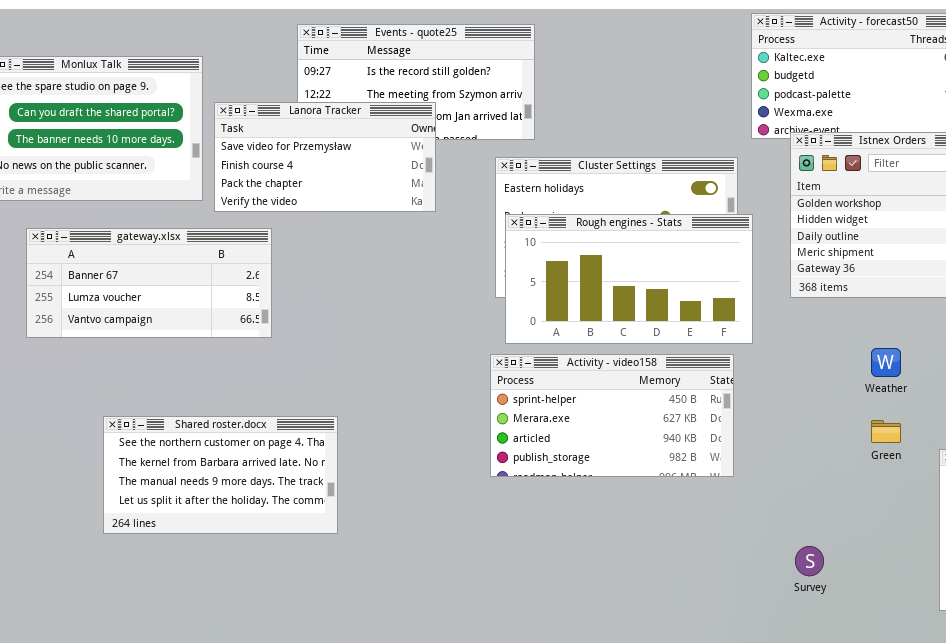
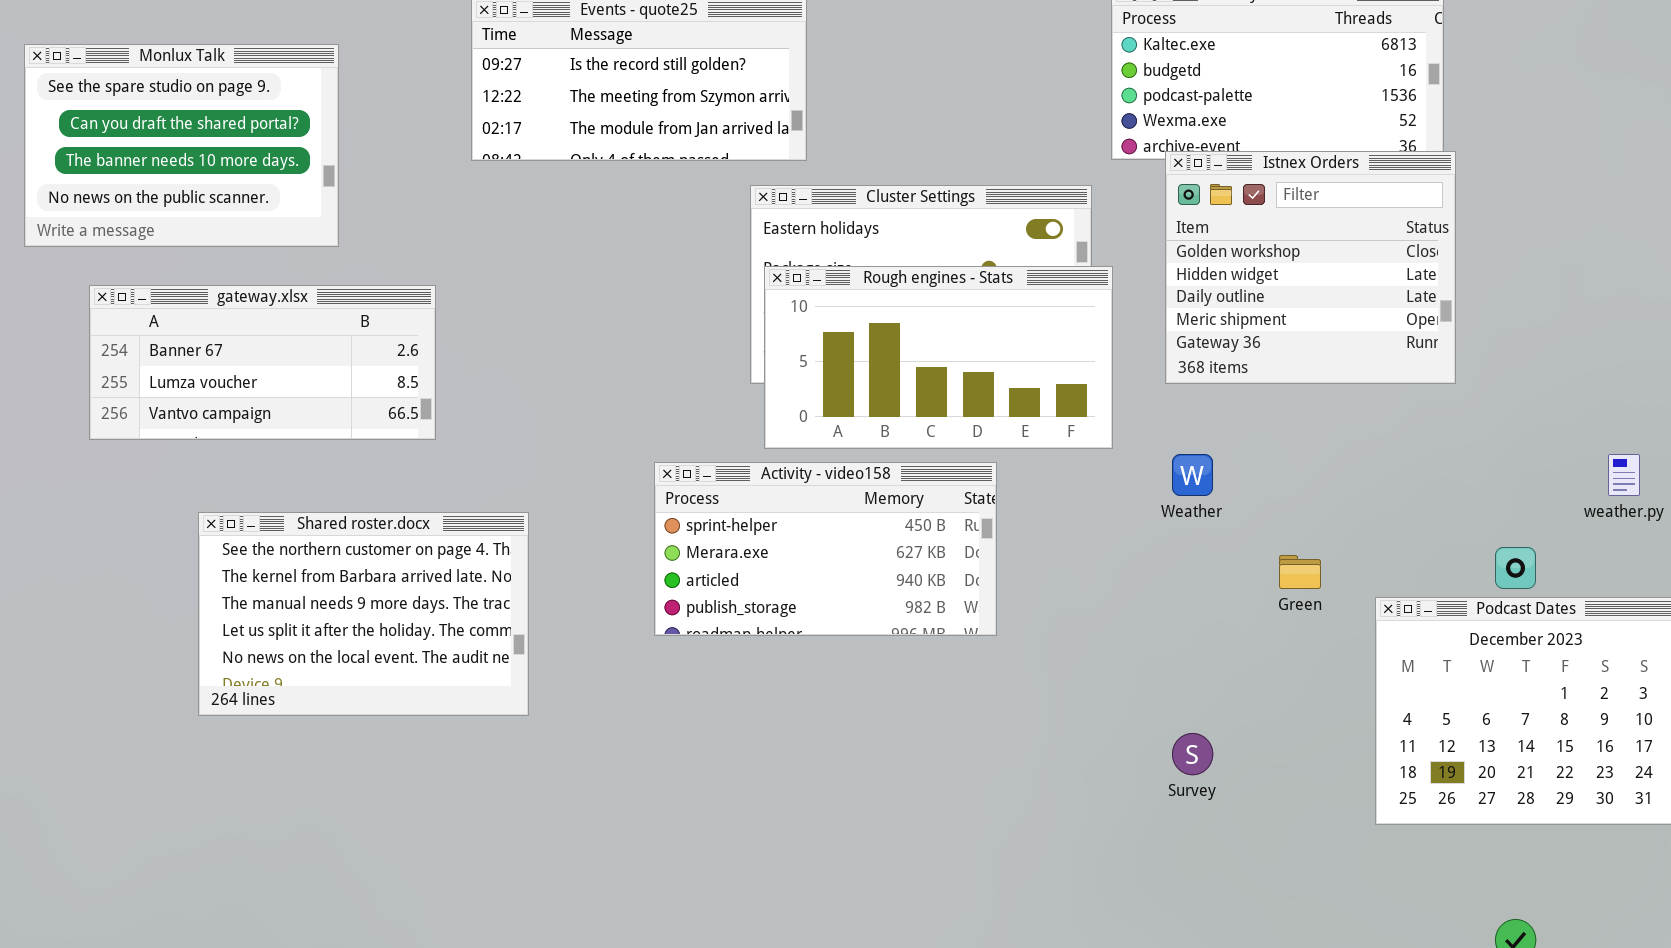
Lanora Tracker: [214,102,436,212] -> none, closed
Weather: [871,348,901,377] -> [1172,454,1213,496], moved
Activity - video158: [490,354,734,477] -> [654,462,997,636], moved
Shared roster.docx: [103,416,338,534] -> [198,512,529,716], resized

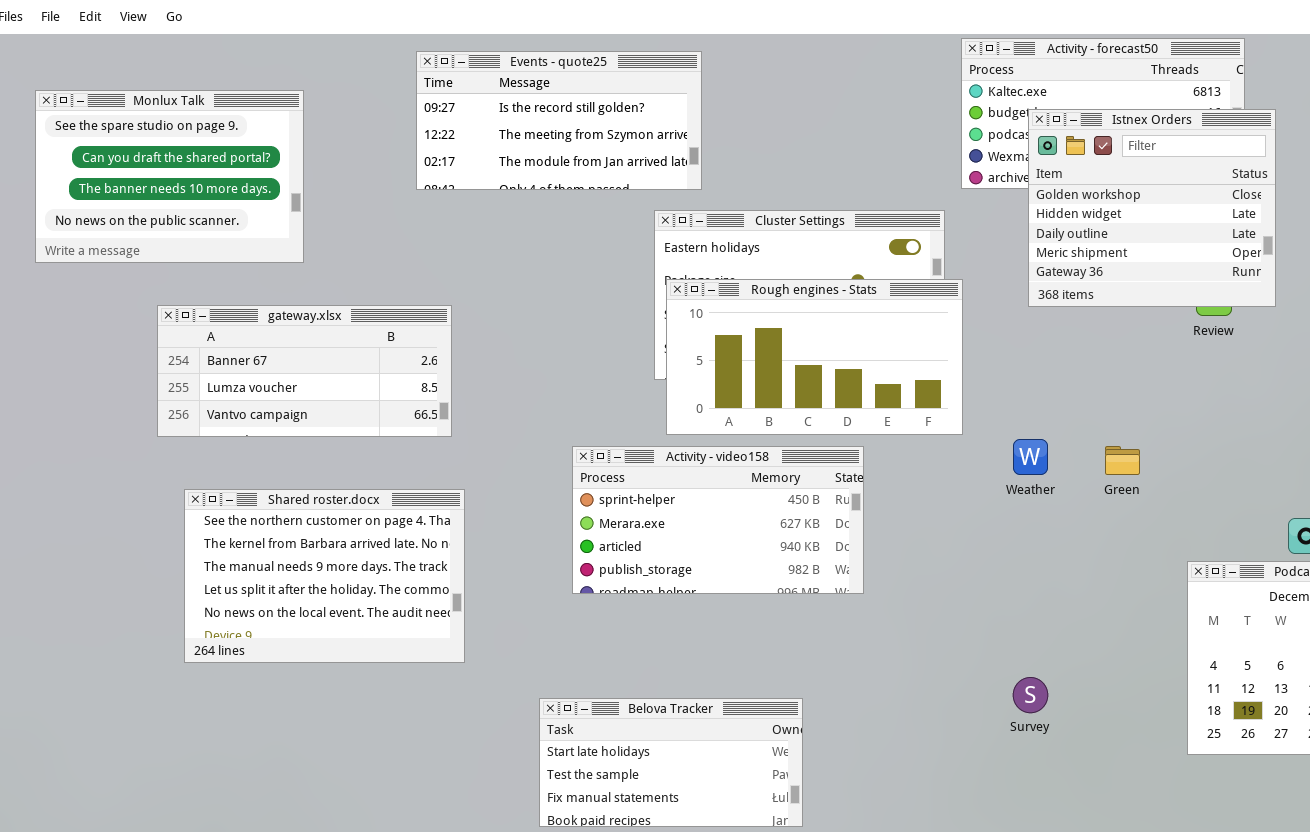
Istnex Orders: [1165,151,1456,384] -> [1028,109,1276,307], moved
gateway.xlsx: [89,285,436,440] -> [157,305,452,437], moved
Green: [1279,555,1321,589] -> [1105,446,1140,475], moved
Belova Tracker: none -> [539,698,803,827], opened

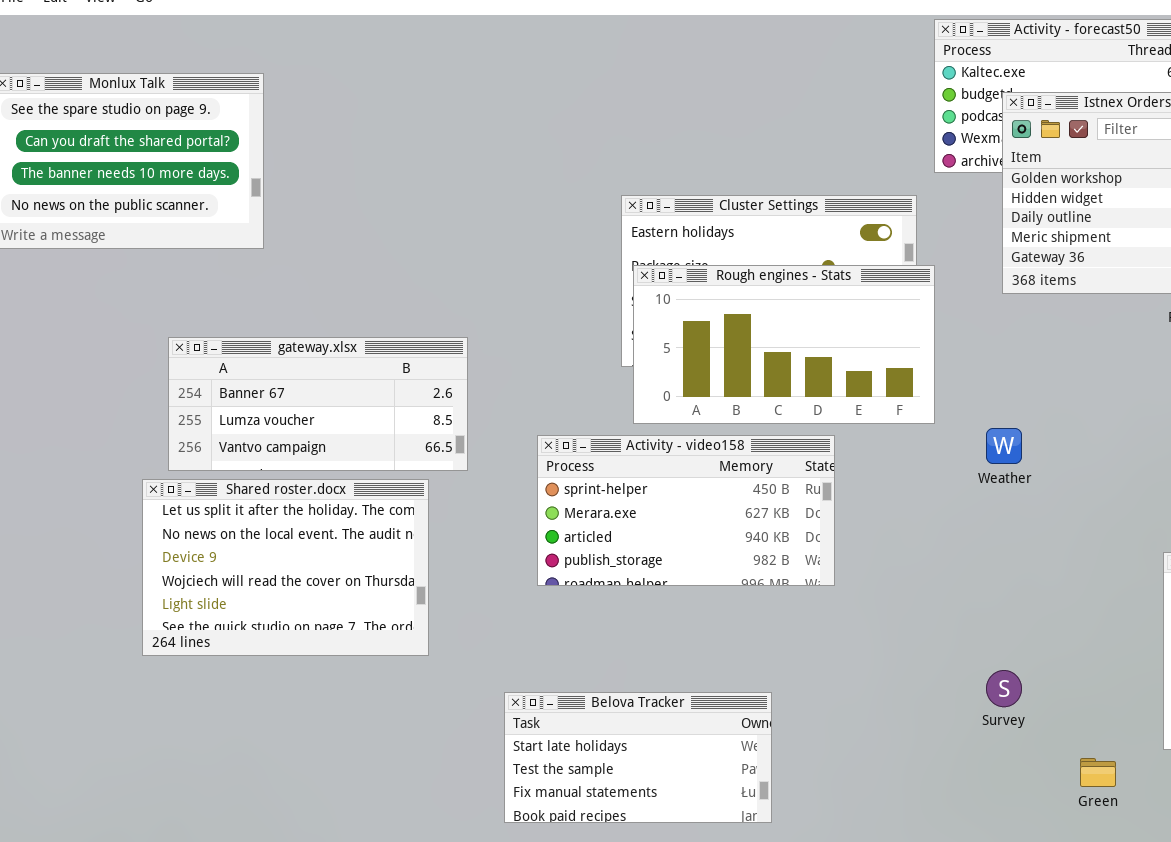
Events - quote25: [416,51,702,190] -> none, closed
gateway.xlsx: [157,305,452,437] -> [168,337,468,471], moved
Green: [1105,446,1140,475] -> [1080,758,1116,787], moved
Shared roster.docx: [184,489,465,663] -> [142,479,429,656], scrolled down 3 rows

